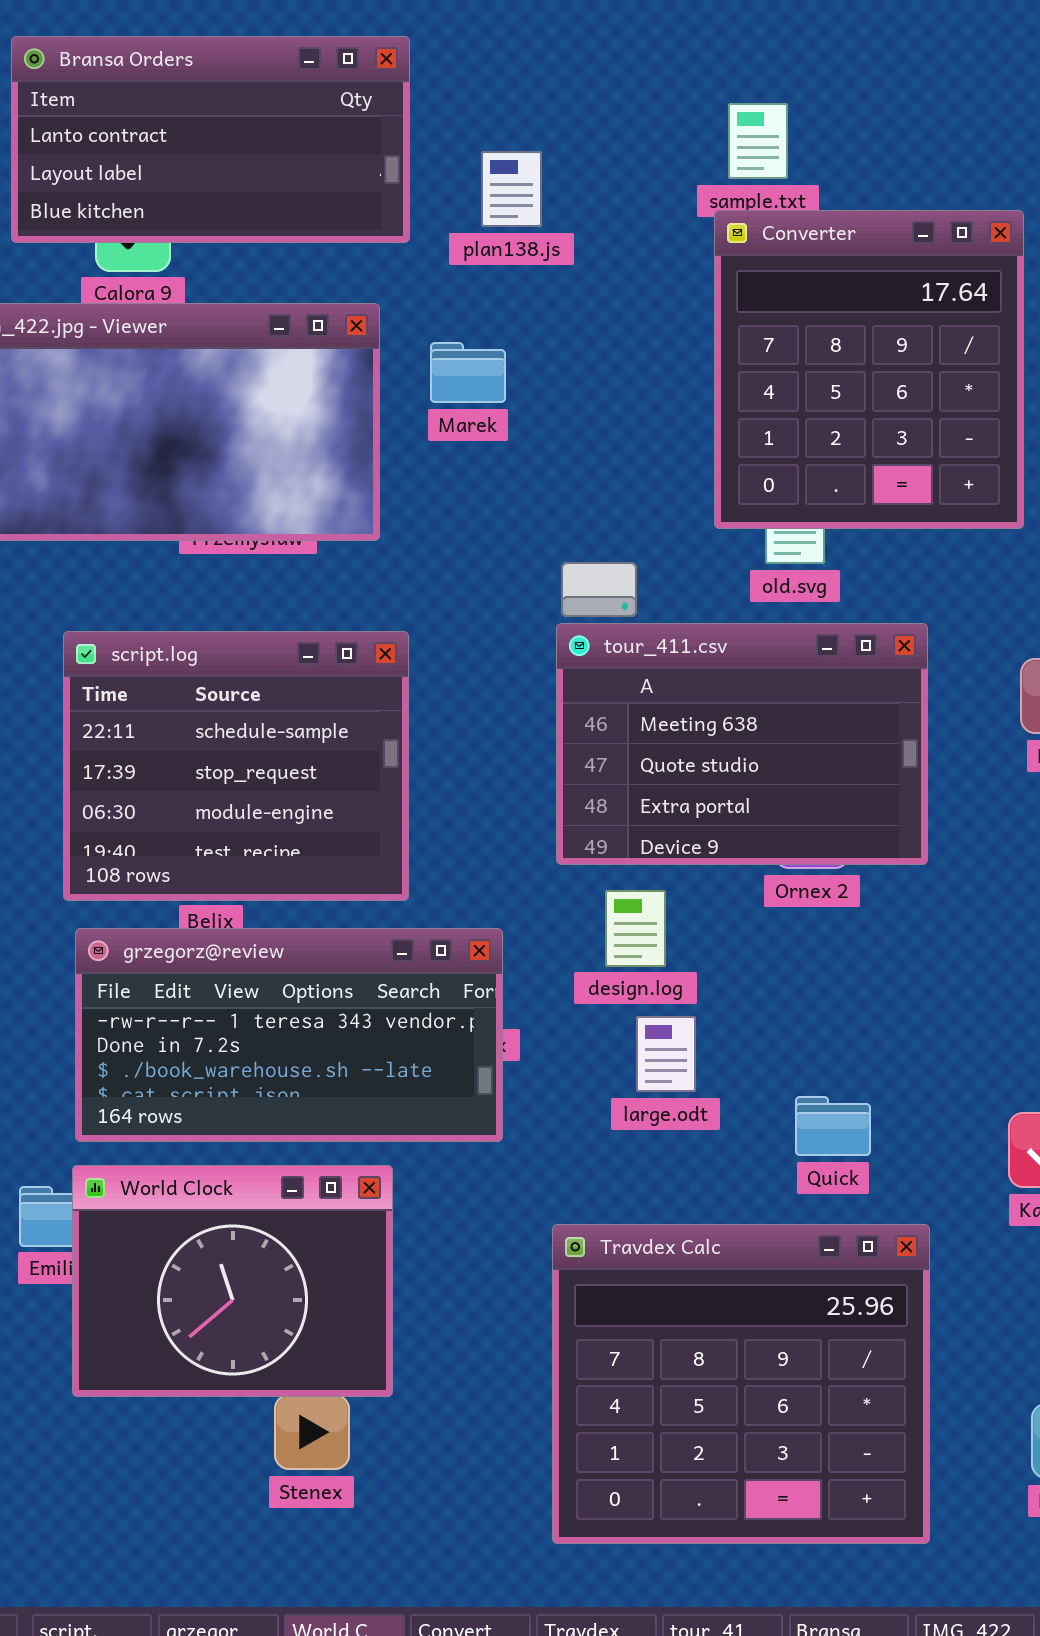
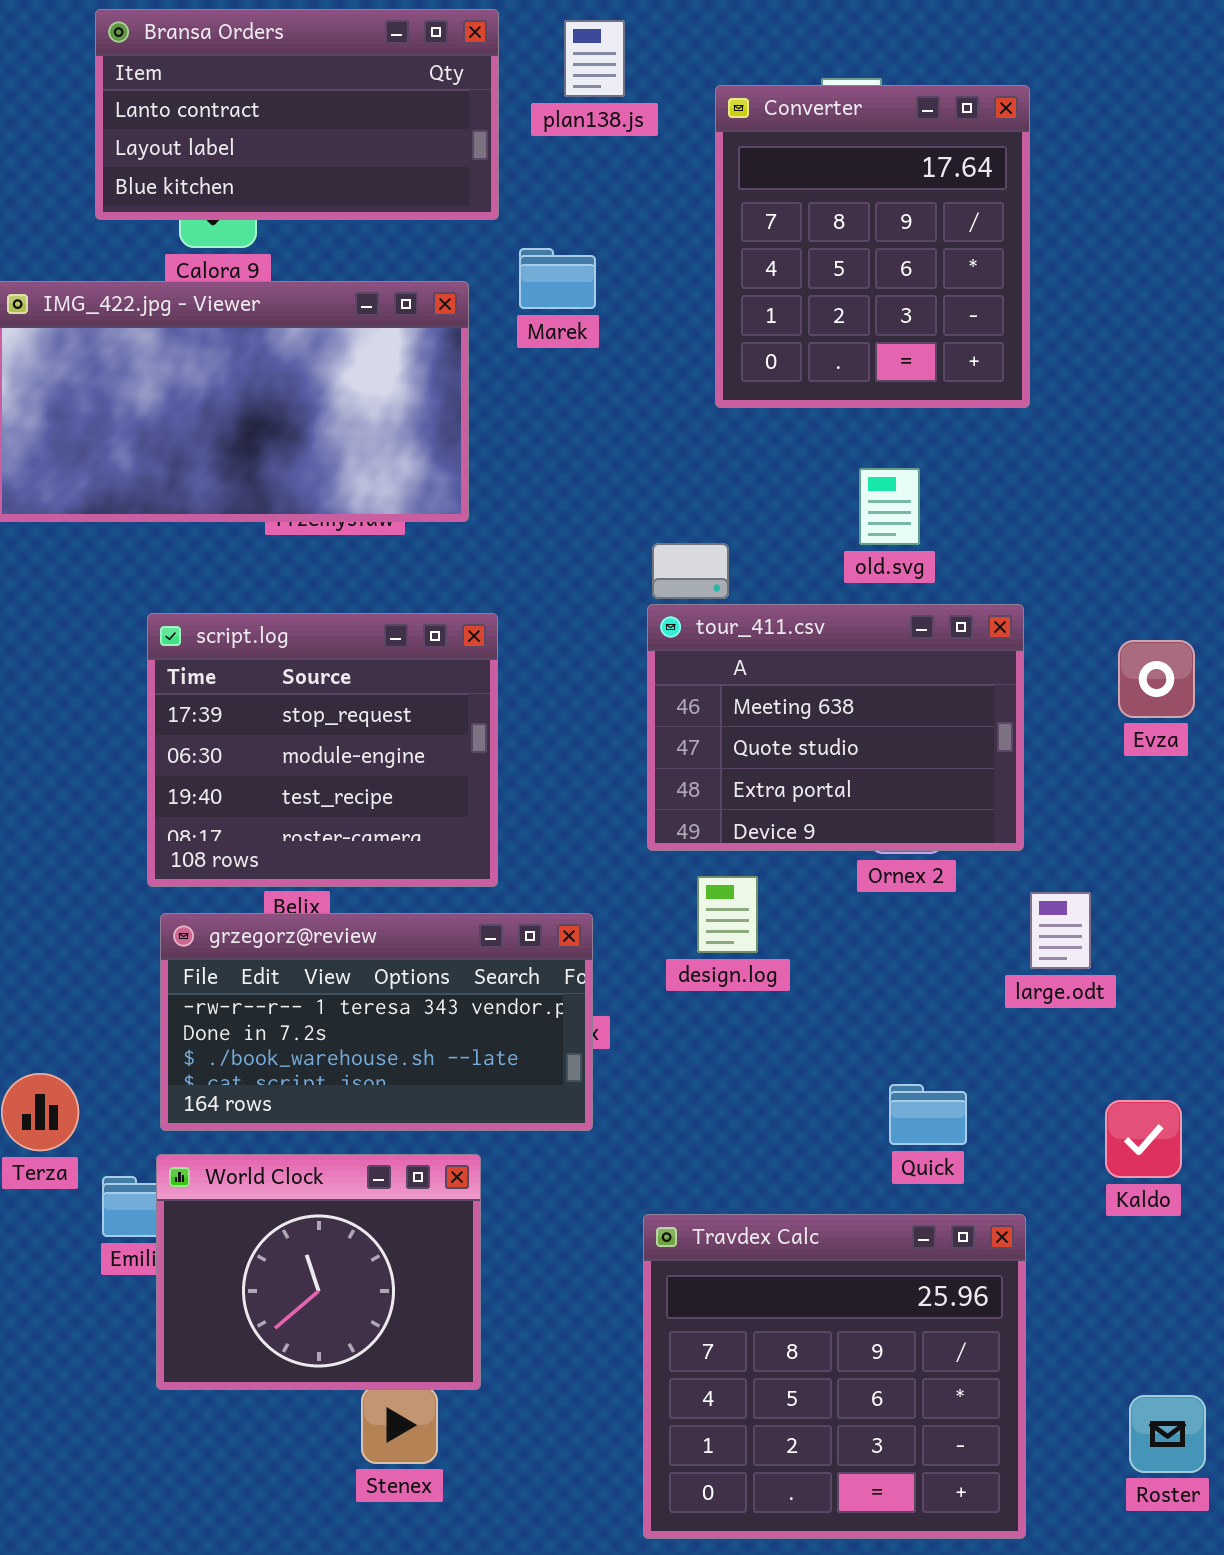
plan138.js: [481,151,542,227] -> [564,20,625,97], moved
Converter: [714,210,1024,529] -> [715,85,1030,408], moved
Marek: [430,342,506,403] -> [519,248,596,309], moved
script.log: [63,631,409,901] -> [147,613,498,887], scrolled down 1 row
large.odt: [636,1016,696,1092] -> [1030,892,1091,969], moved

